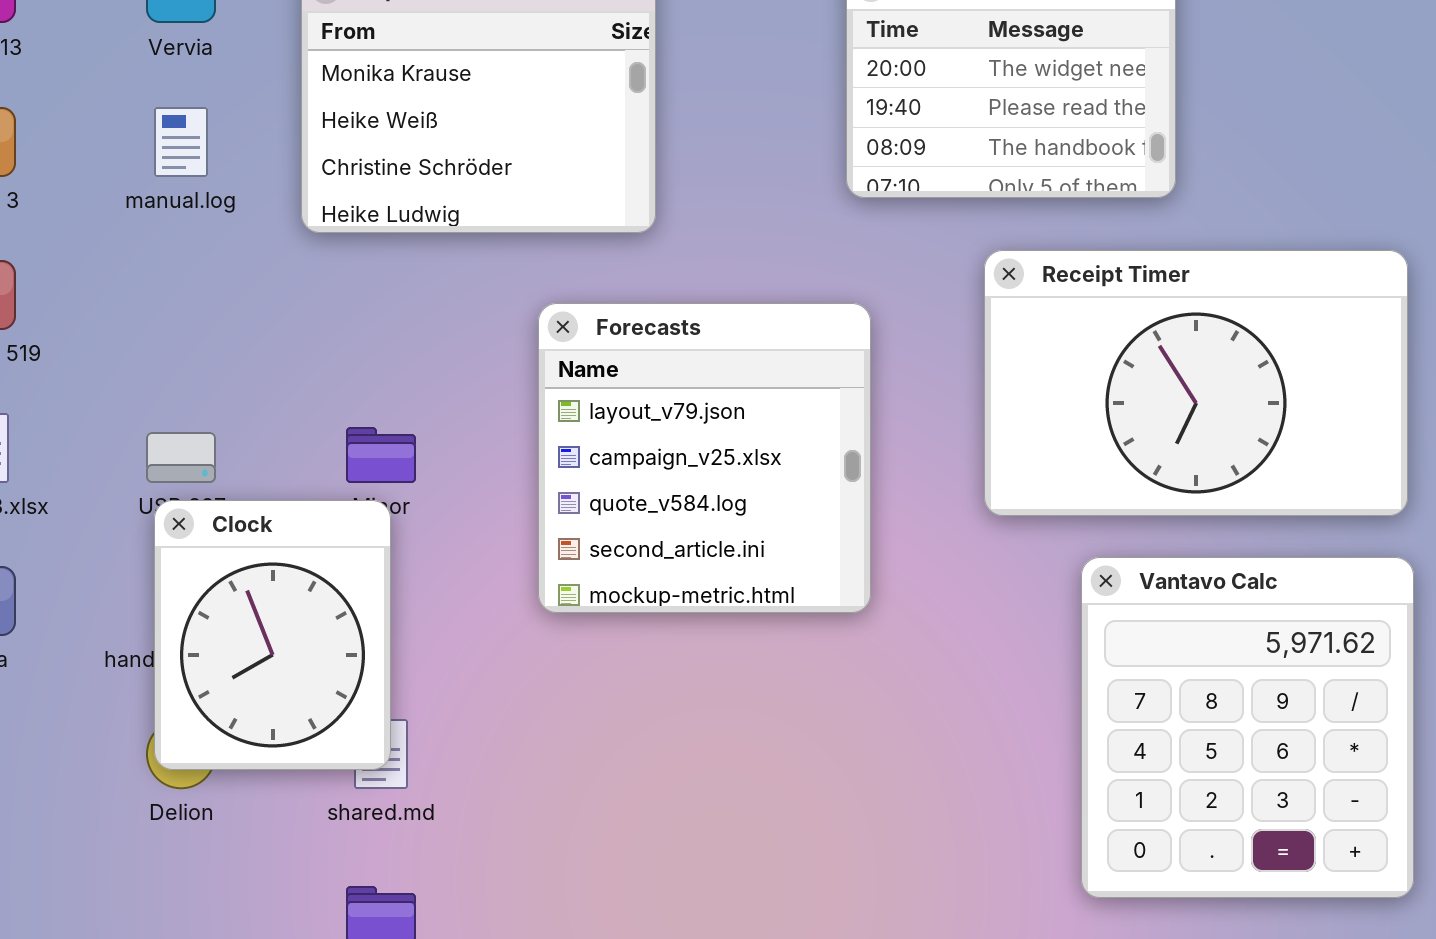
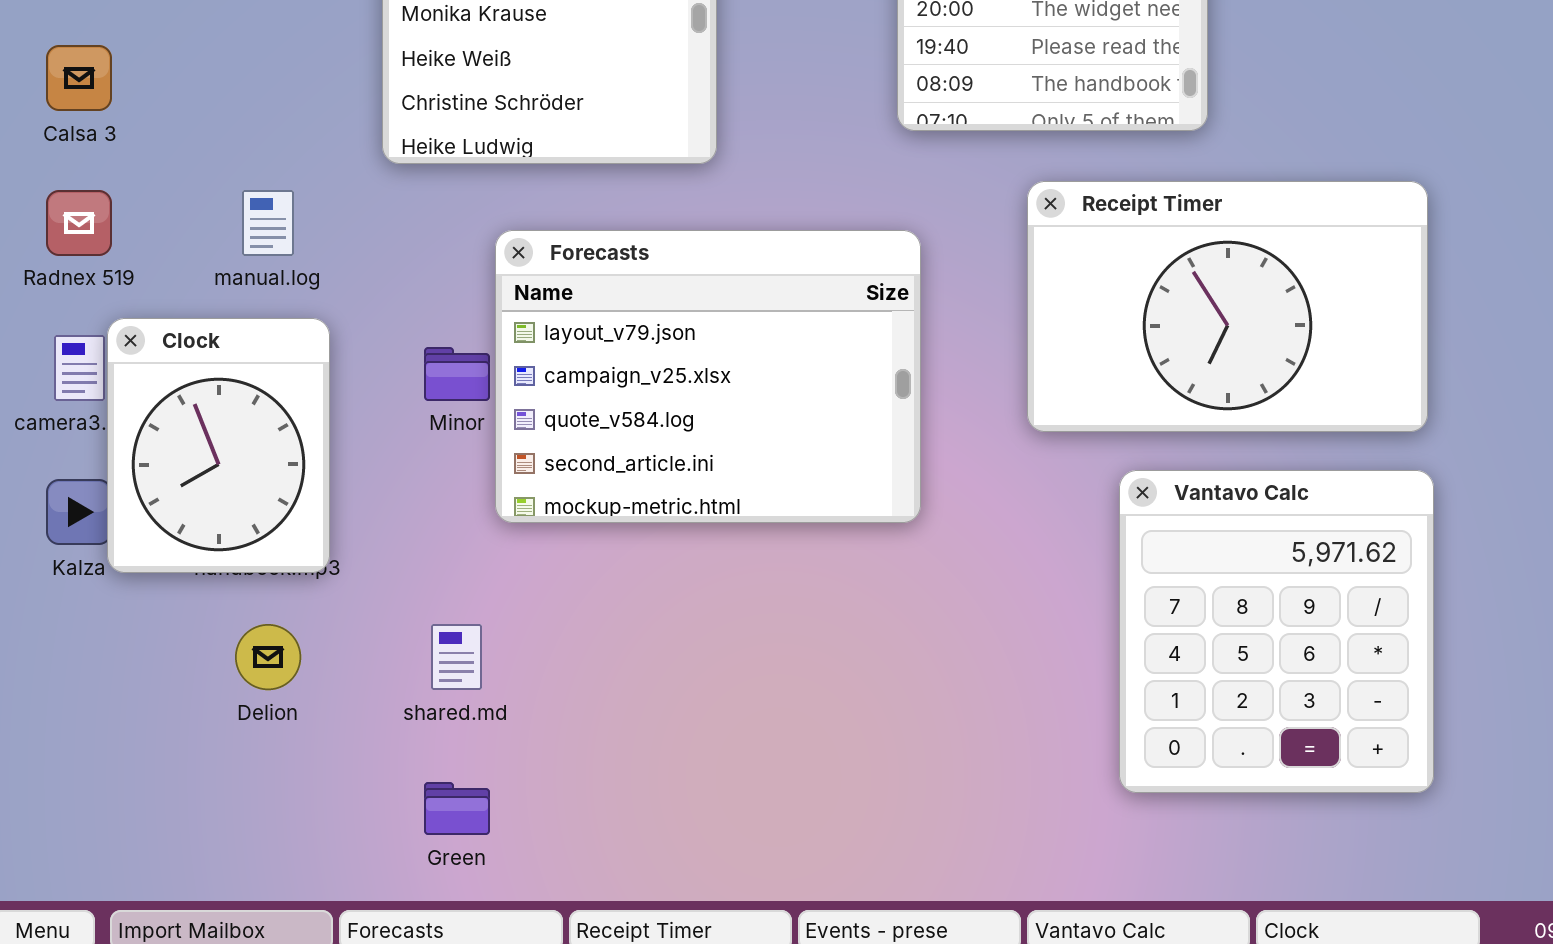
manual.log: [154,107,208,177] -> [242,190,294,256], moved
Forecasts: [538,303,871,613] -> [495,230,921,523], resized
Clock: [154,500,391,770] -> [107,318,330,573], moved

